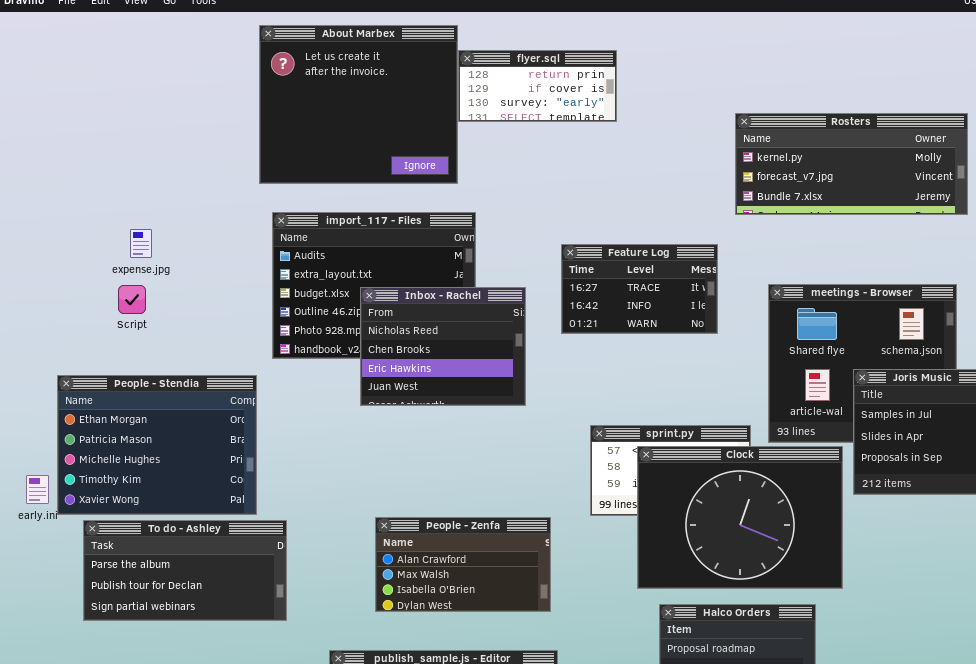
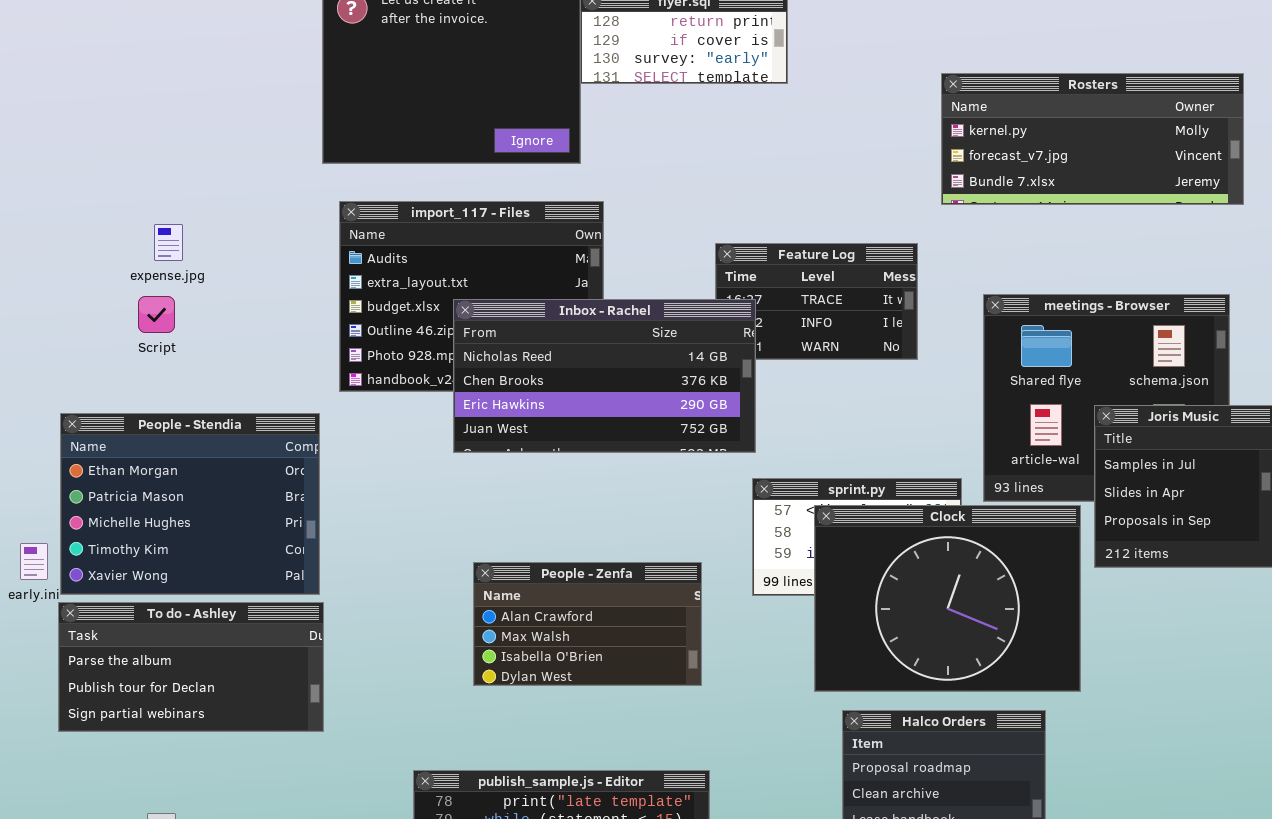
Inbox - Rachel: [360,287,526,406] -> [453,299,756,453], resized
People - Zenfa: [375,517,551,612] -> [473,562,702,686], moved
To do - Ashley: [83,520,287,621] -> [58,602,324,732], moved

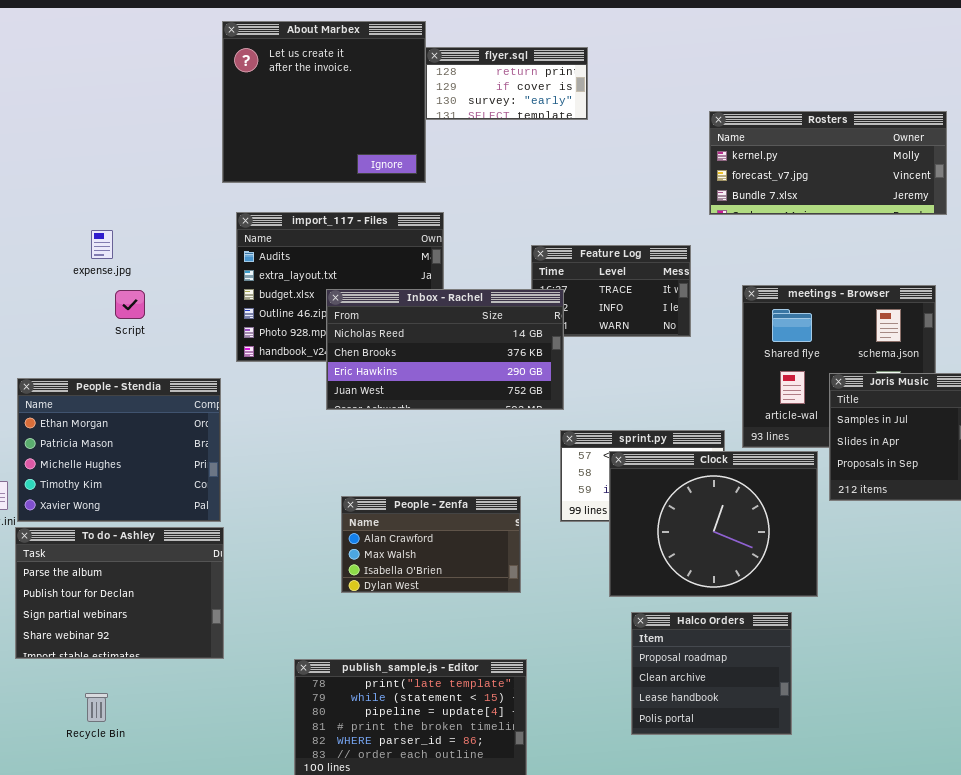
Script: [138,296,175,333] -> [115,290,145,319], moved
To do - Ashley: [58,602,324,732] -> [15,527,224,659], resized

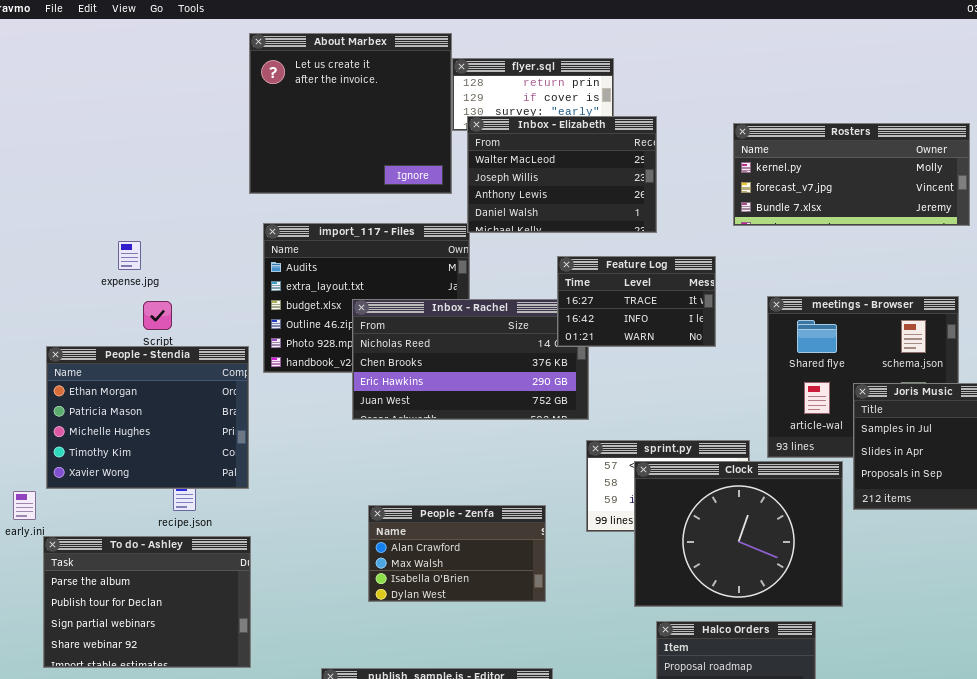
Inbox - Elizabeth: none -> [467,116,657,233], opened
Feature Log: [531,245,691,337] -> [557,256,716,347], raised
People - Stendia: [17,378,221,522] -> [46,346,249,489], moved

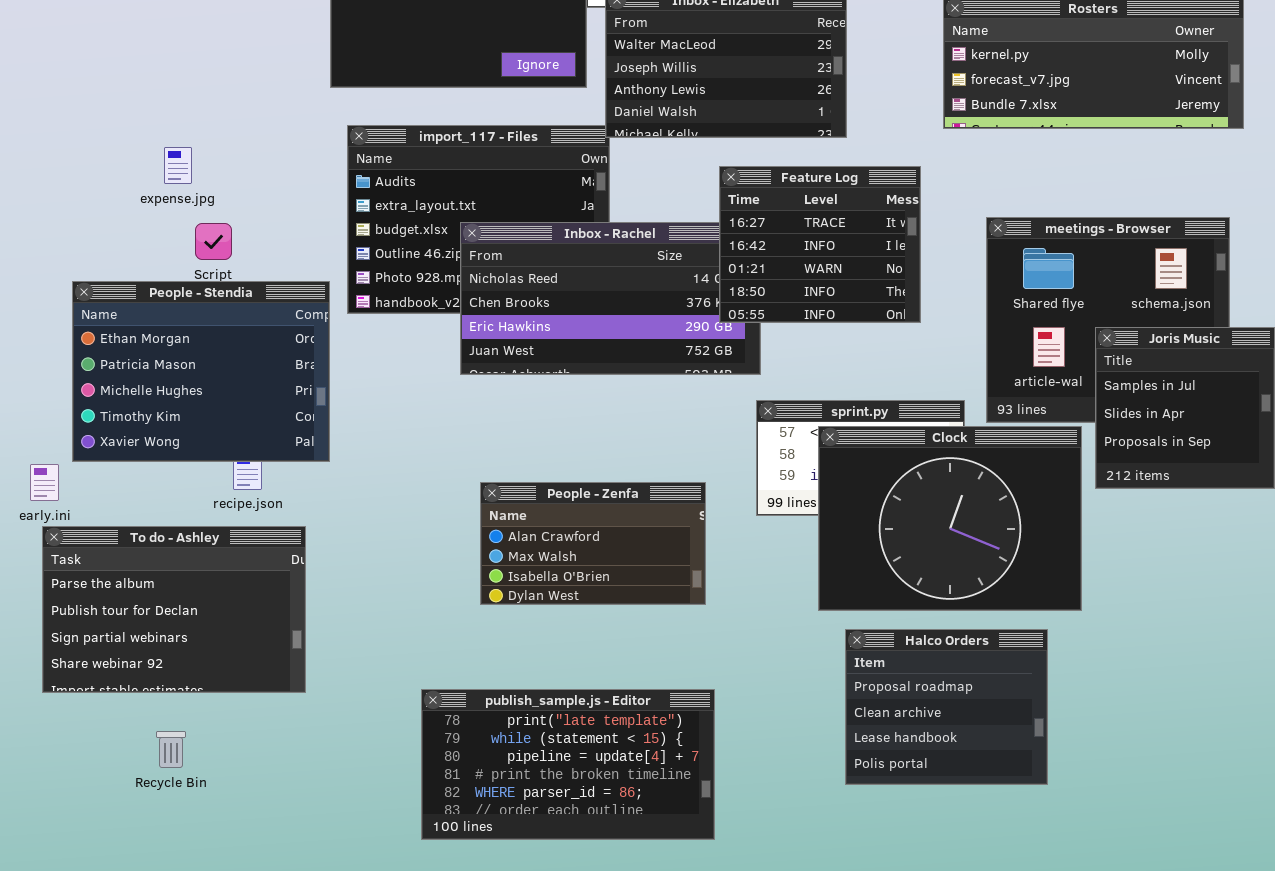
Feature Log: [557,256,716,347] -> [719,166,921,323], resized
To do - Ashley: [43,536,251,668] -> [42,526,306,693], moved

